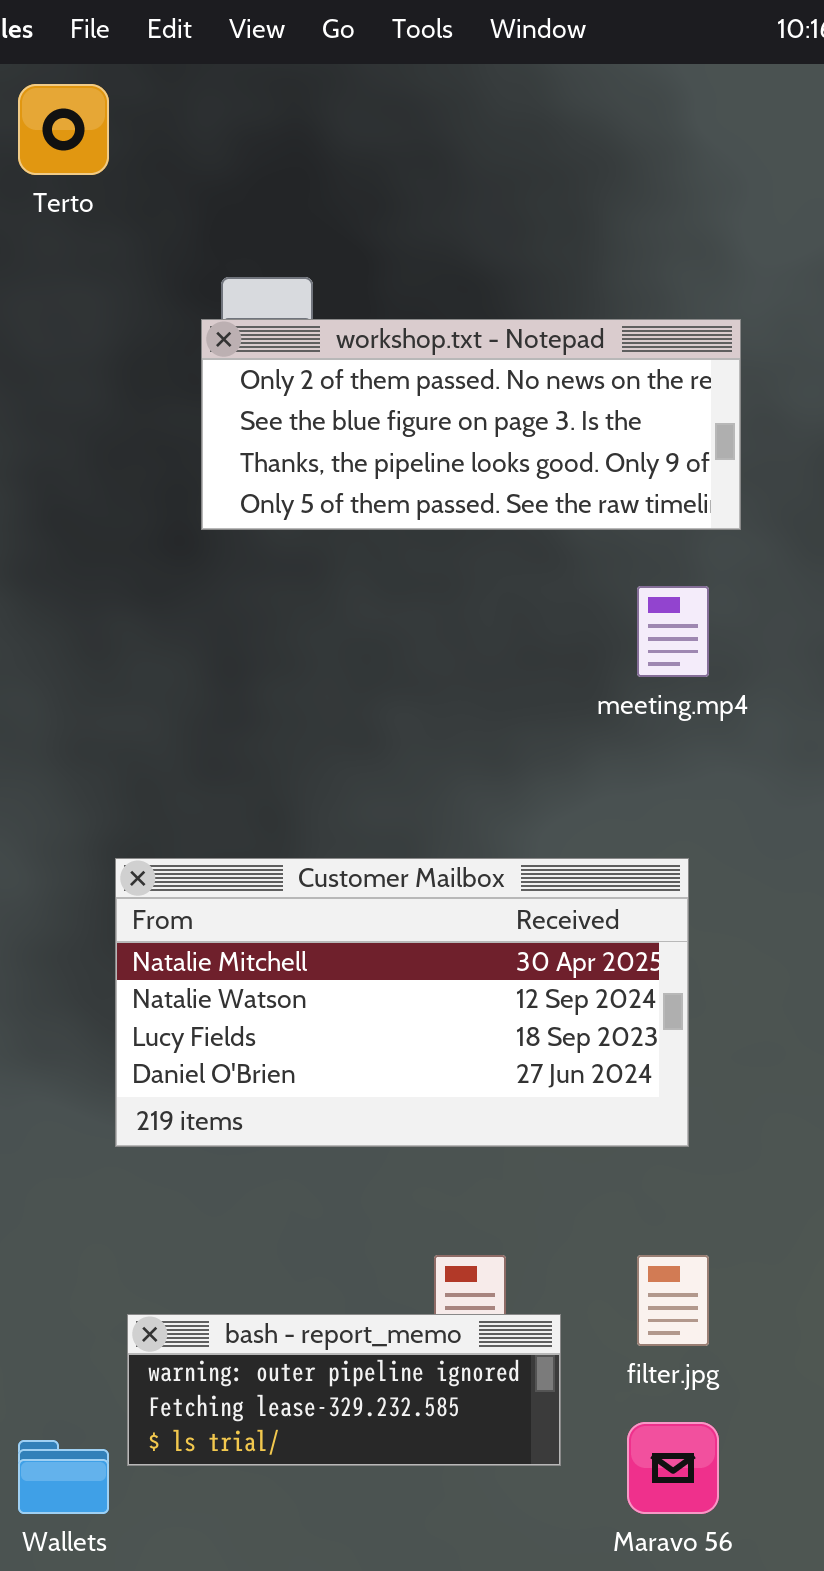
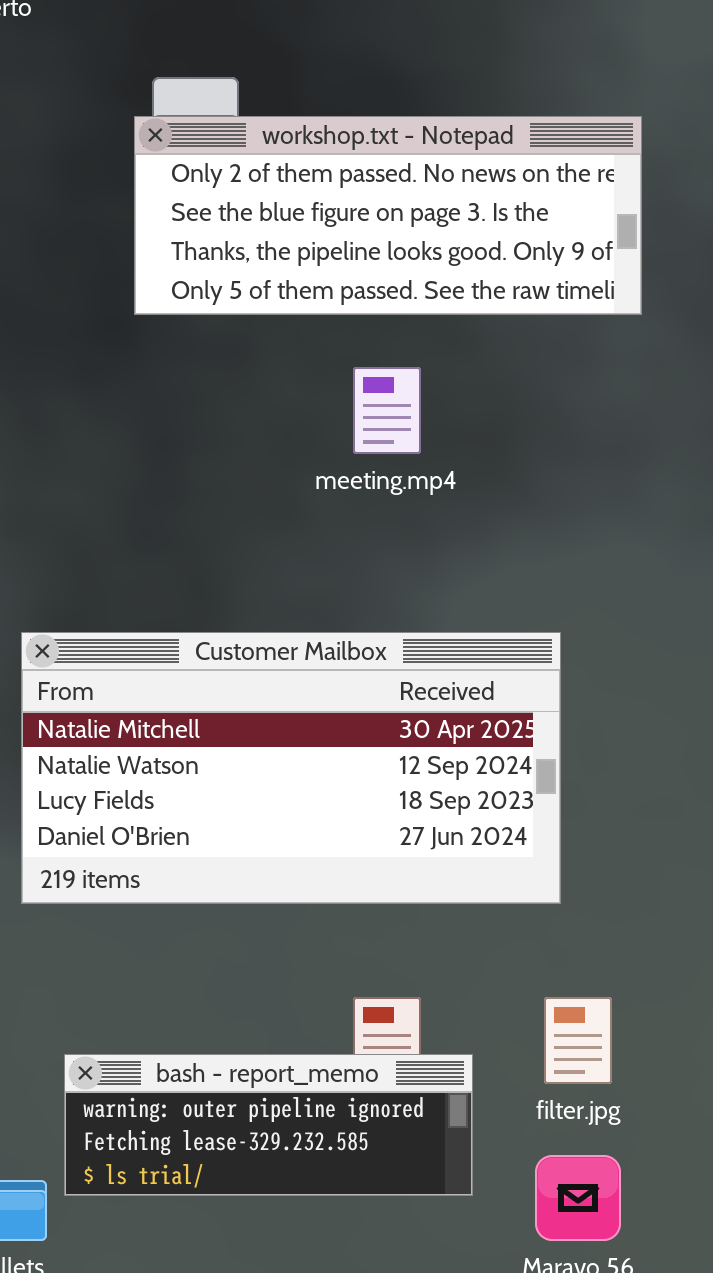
meeting.mp4: [637,586,709,677] -> [353,367,421,454], moved
Customer Mailbox: [115,858,689,1147] -> [21,632,561,904], moved

